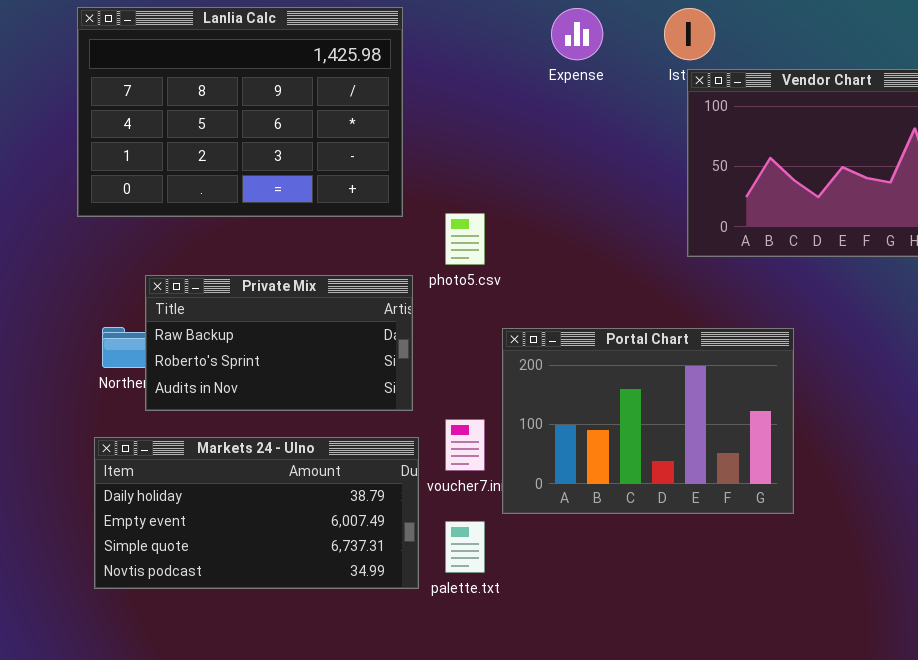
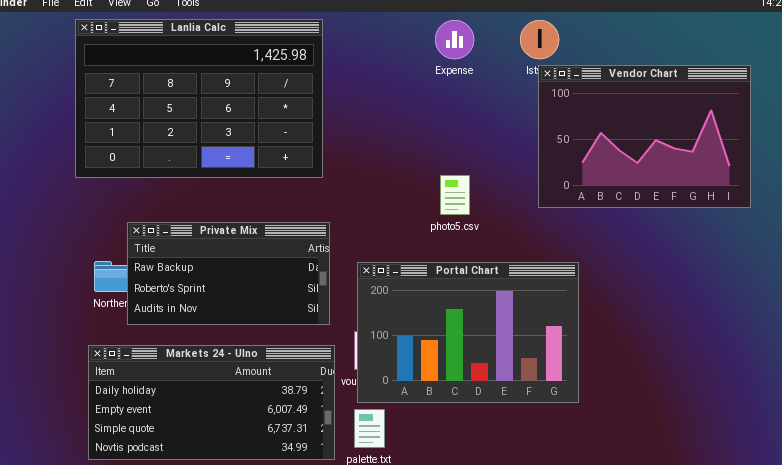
photo5.csv: [445,213,485,265] -> [440,175,470,215], moved
Portal Chart: [502,328,794,514] -> [357,262,579,403], moved

